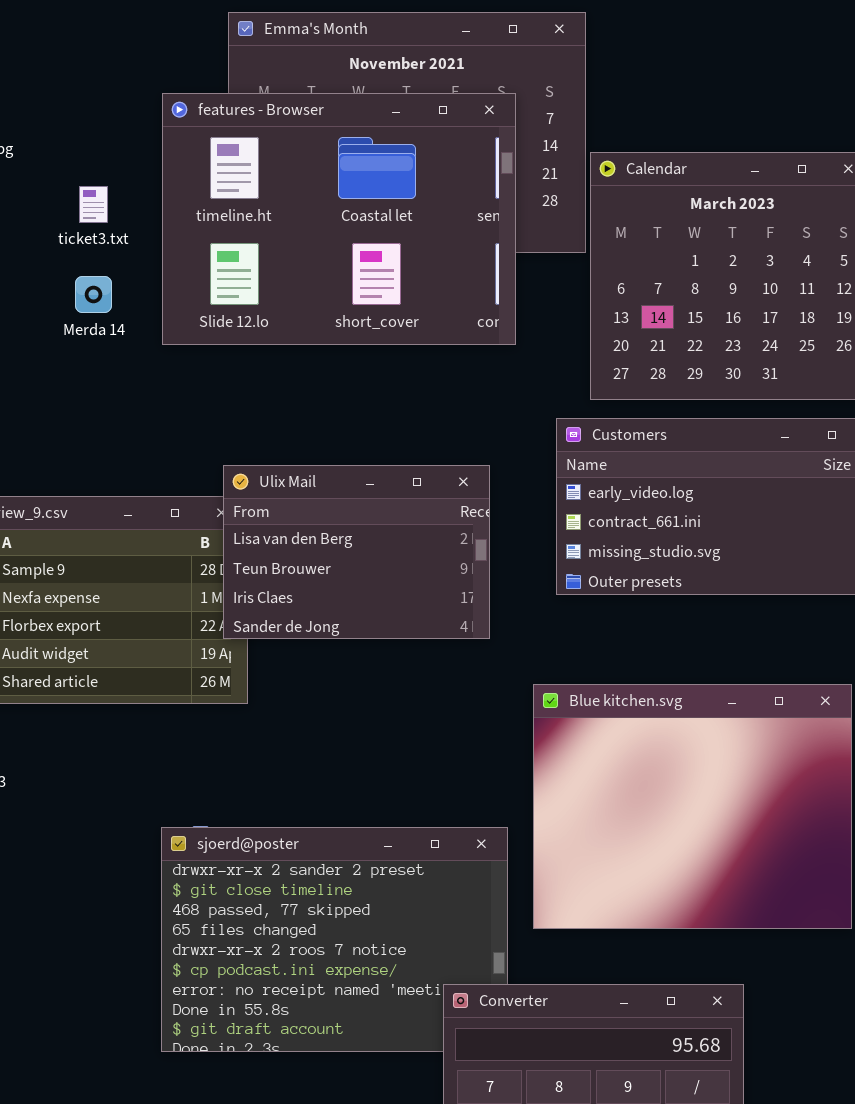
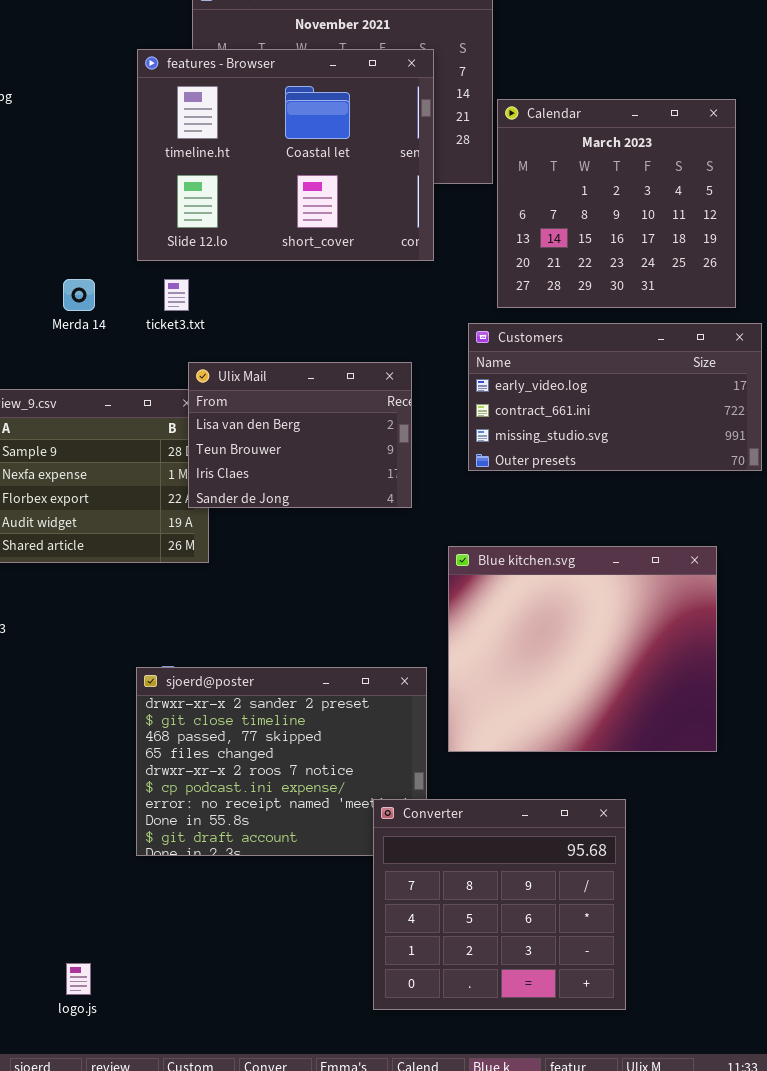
ticket3.txt: [79,186,108,223] -> [164,279,189,311], moved
Merda 14: [75,276,112,313] -> [63,279,95,311], moved

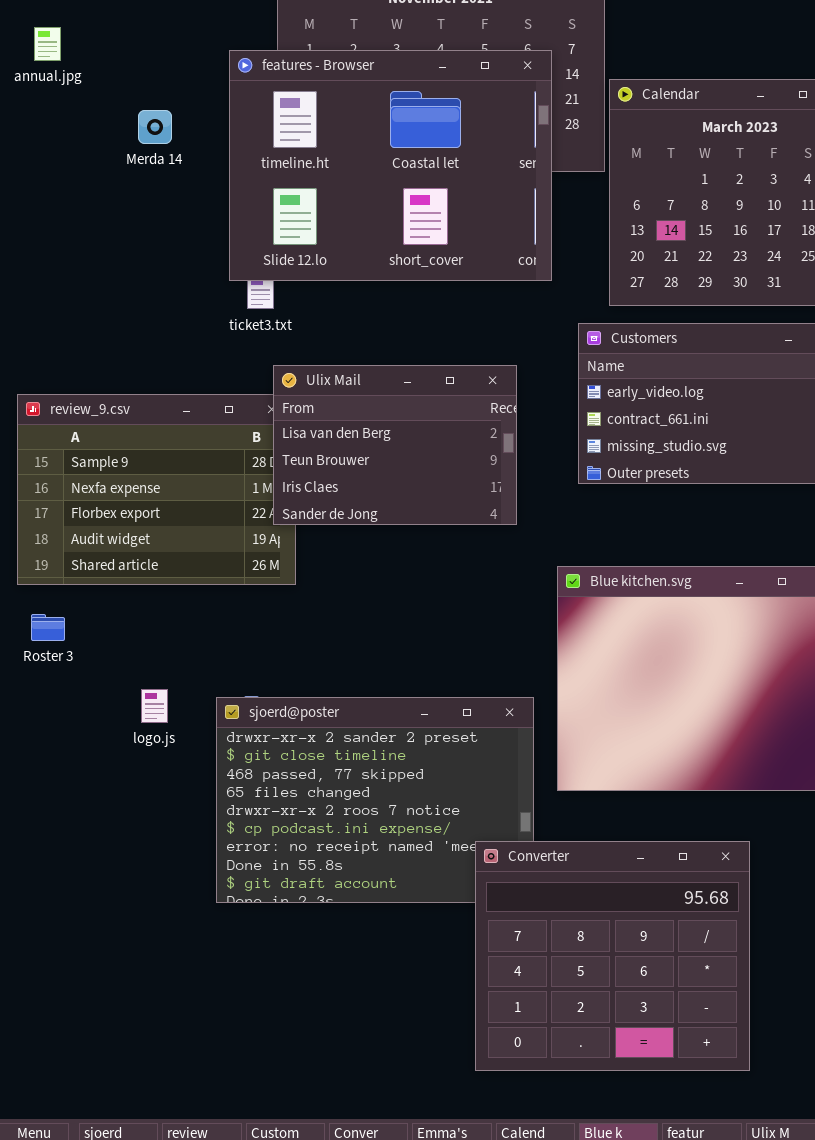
features - Browser: [137,49,434,261] -> [229,50,552,281], moved
Merda 14: [63,279,95,311] -> [138,110,172,144], moved
logo.js: [66,963,91,995] -> [141,689,168,723], moved

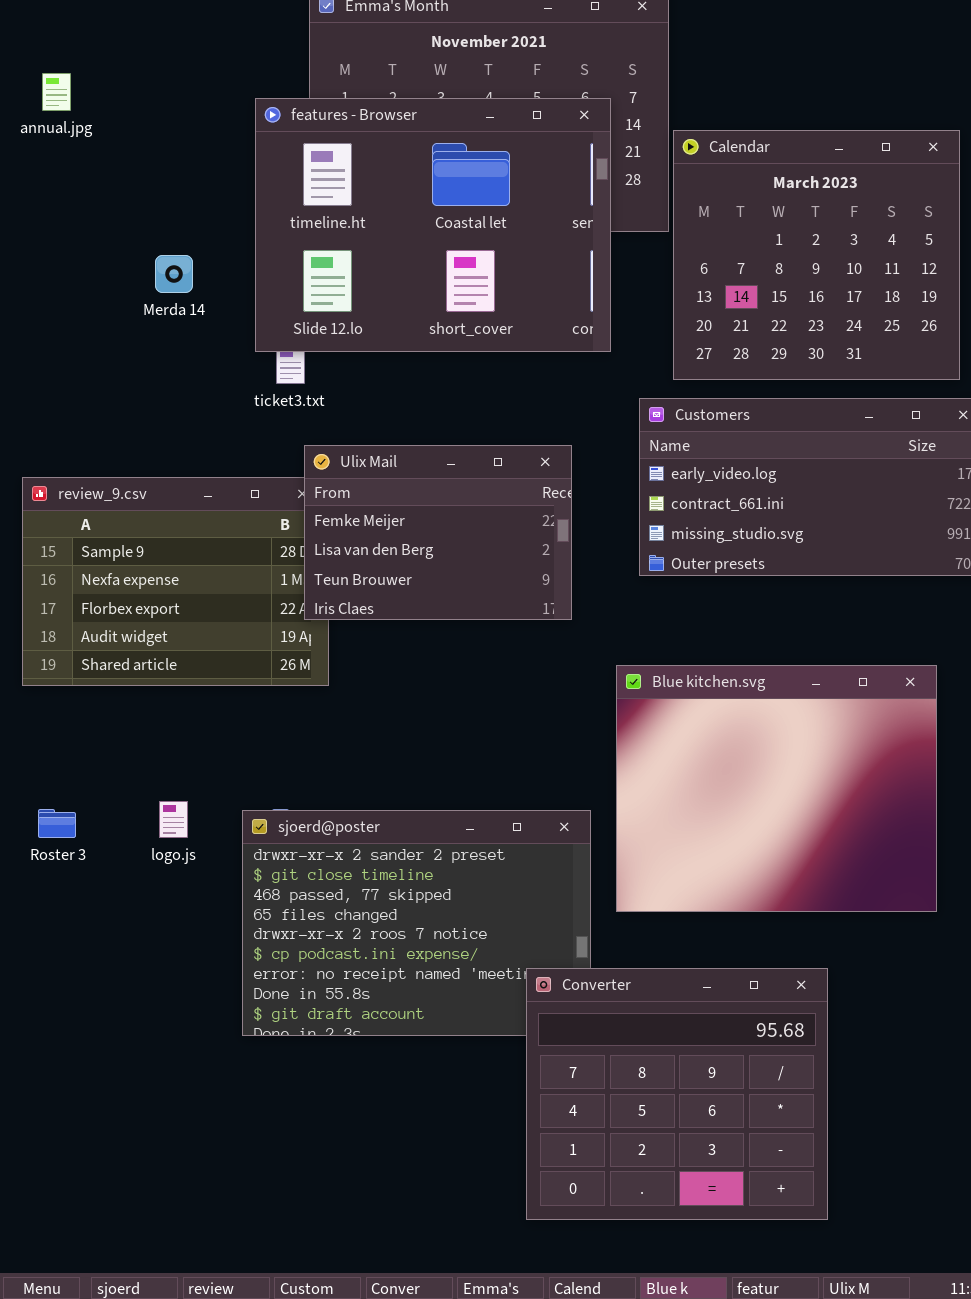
Merda 14: [138,110,172,144] -> [155,255,193,293], moved
Ulix Mail: [273,365,517,525] -> [304,445,572,620], scrolled up 1 row
Roster 3: [31,614,65,641] -> [38,809,76,838], moved

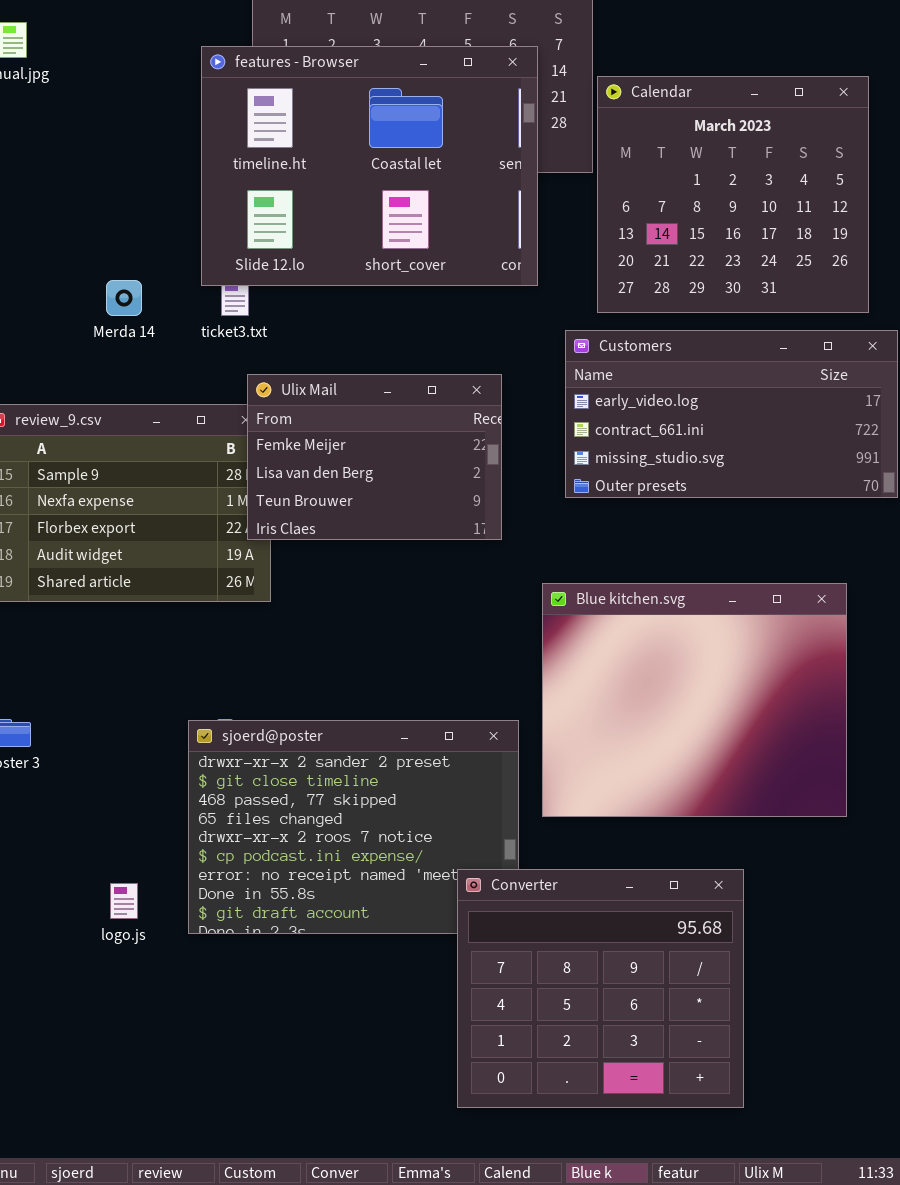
Merda 14: [155,255,193,293] -> [106,280,142,316], moved
logo.js: [159,801,188,838] -> [110,883,138,919], moved

